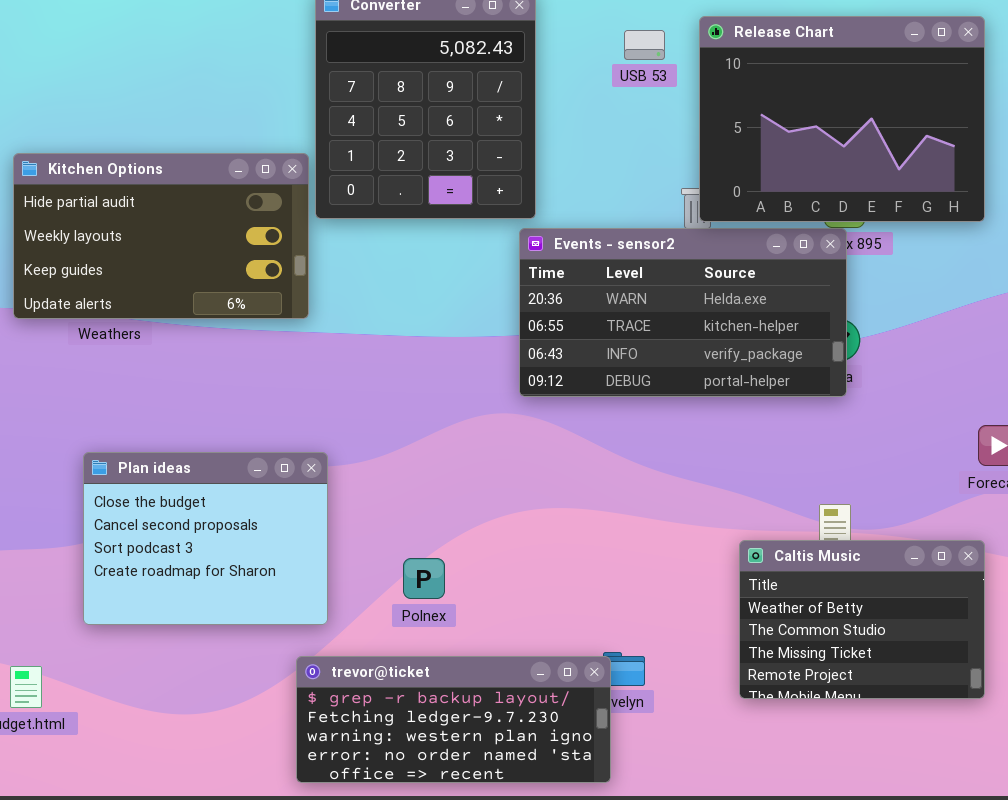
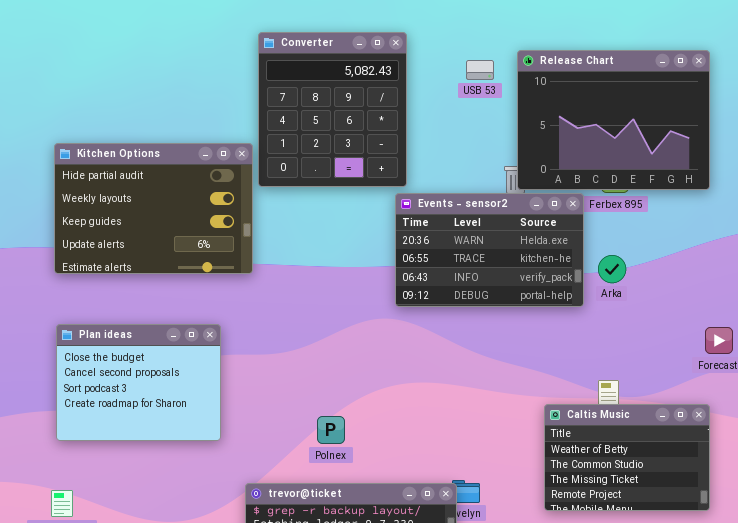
Kitchen Options: [13,153,309,319] -> [54,143,253,274], resized
Events - sensor2: [519,228,847,397] -> [395,193,584,307], resized
Plan ideas: [83,452,328,625] -> [56,324,221,441], moved

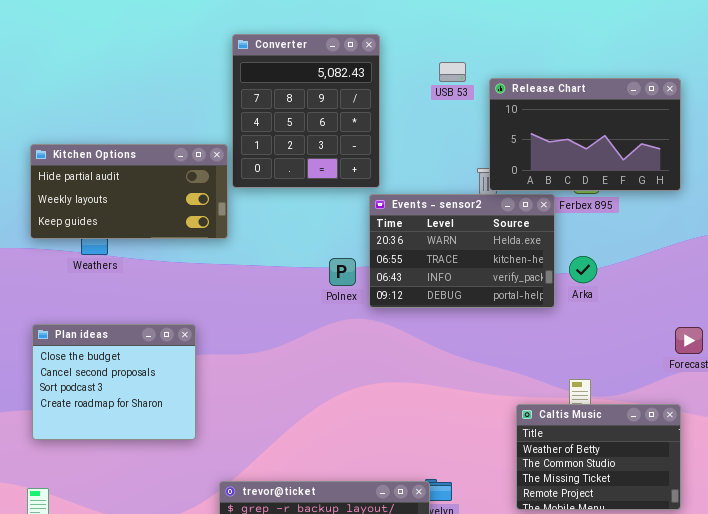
Release Chart: [517,50,710,190] -> [489,78,681,191], resized
Kitchen Options: [54,143,253,274] -> [30,144,228,239], resized
Polnex: [317,416,345,444] -> [329,258,356,286], moved

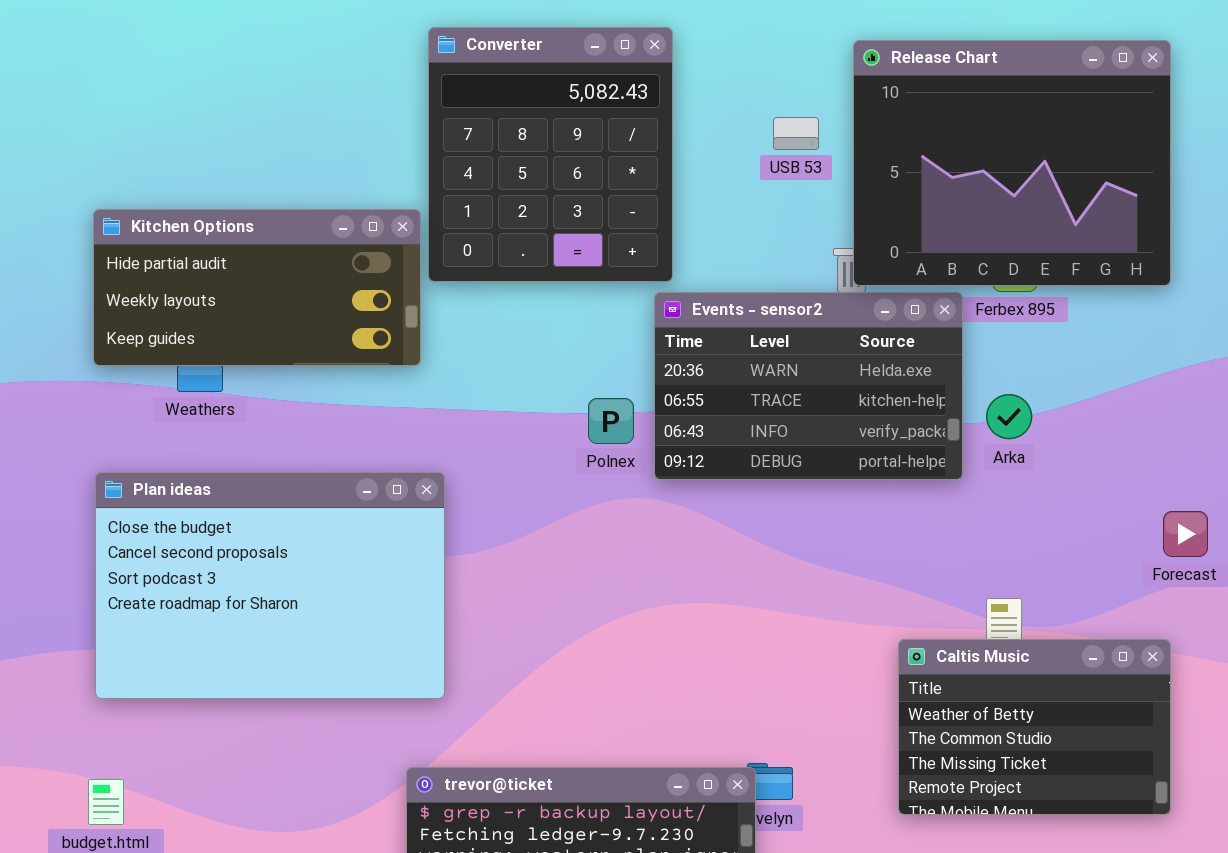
USB 53: [439,62,466,82] -> [773,117,819,150], moved
Release Chart: [489,78,681,191] -> [853,40,1171,286], resized
Plan ideas: [32,324,196,440] -> [95,472,445,699], resized

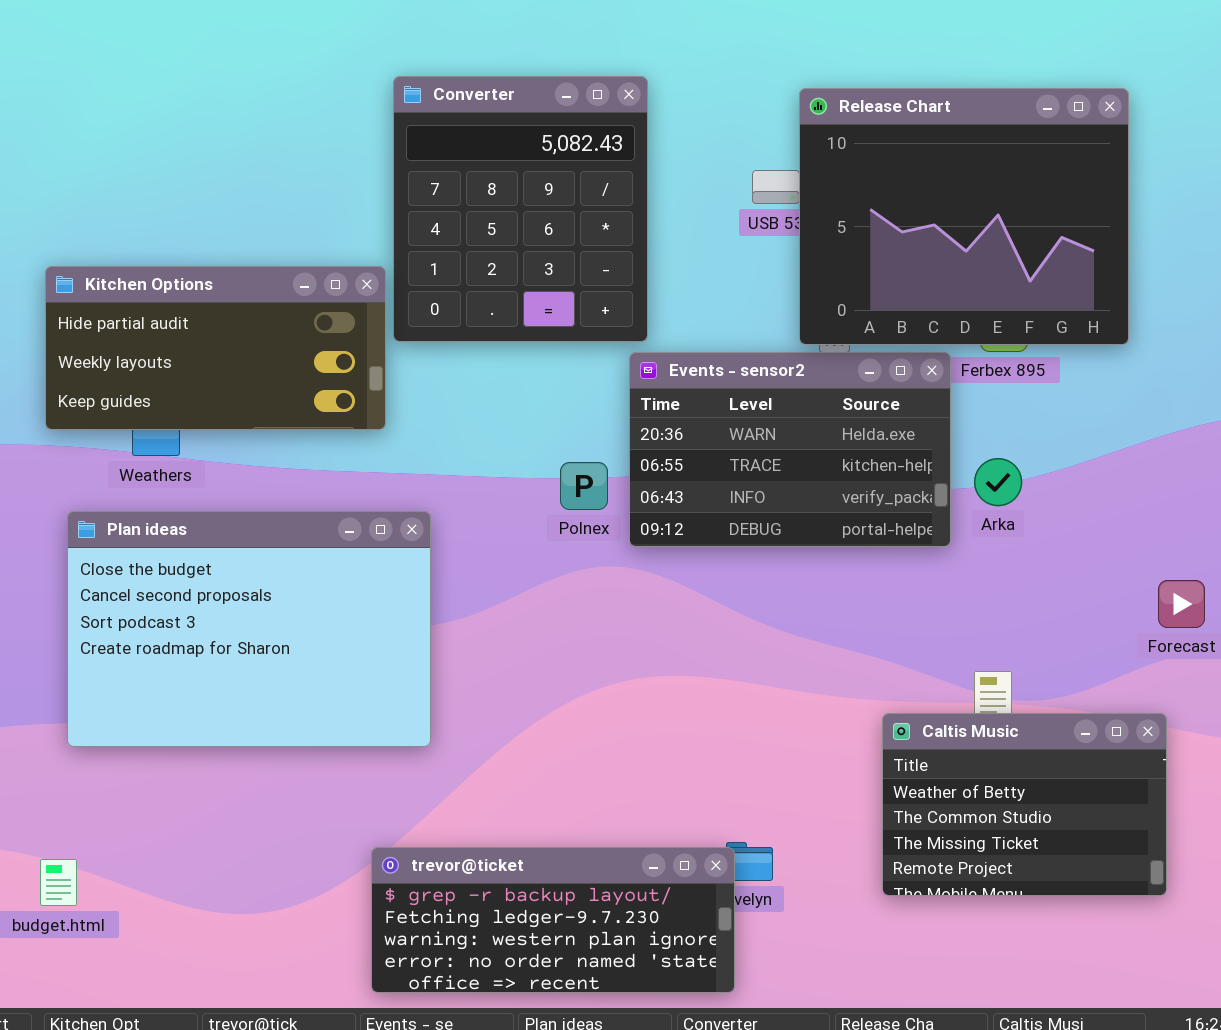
Release Chart: [853,40,1171,286] -> [799,88,1129,345], moved
Plan ideas: [95,472,445,699] -> [67,511,431,747], moved

